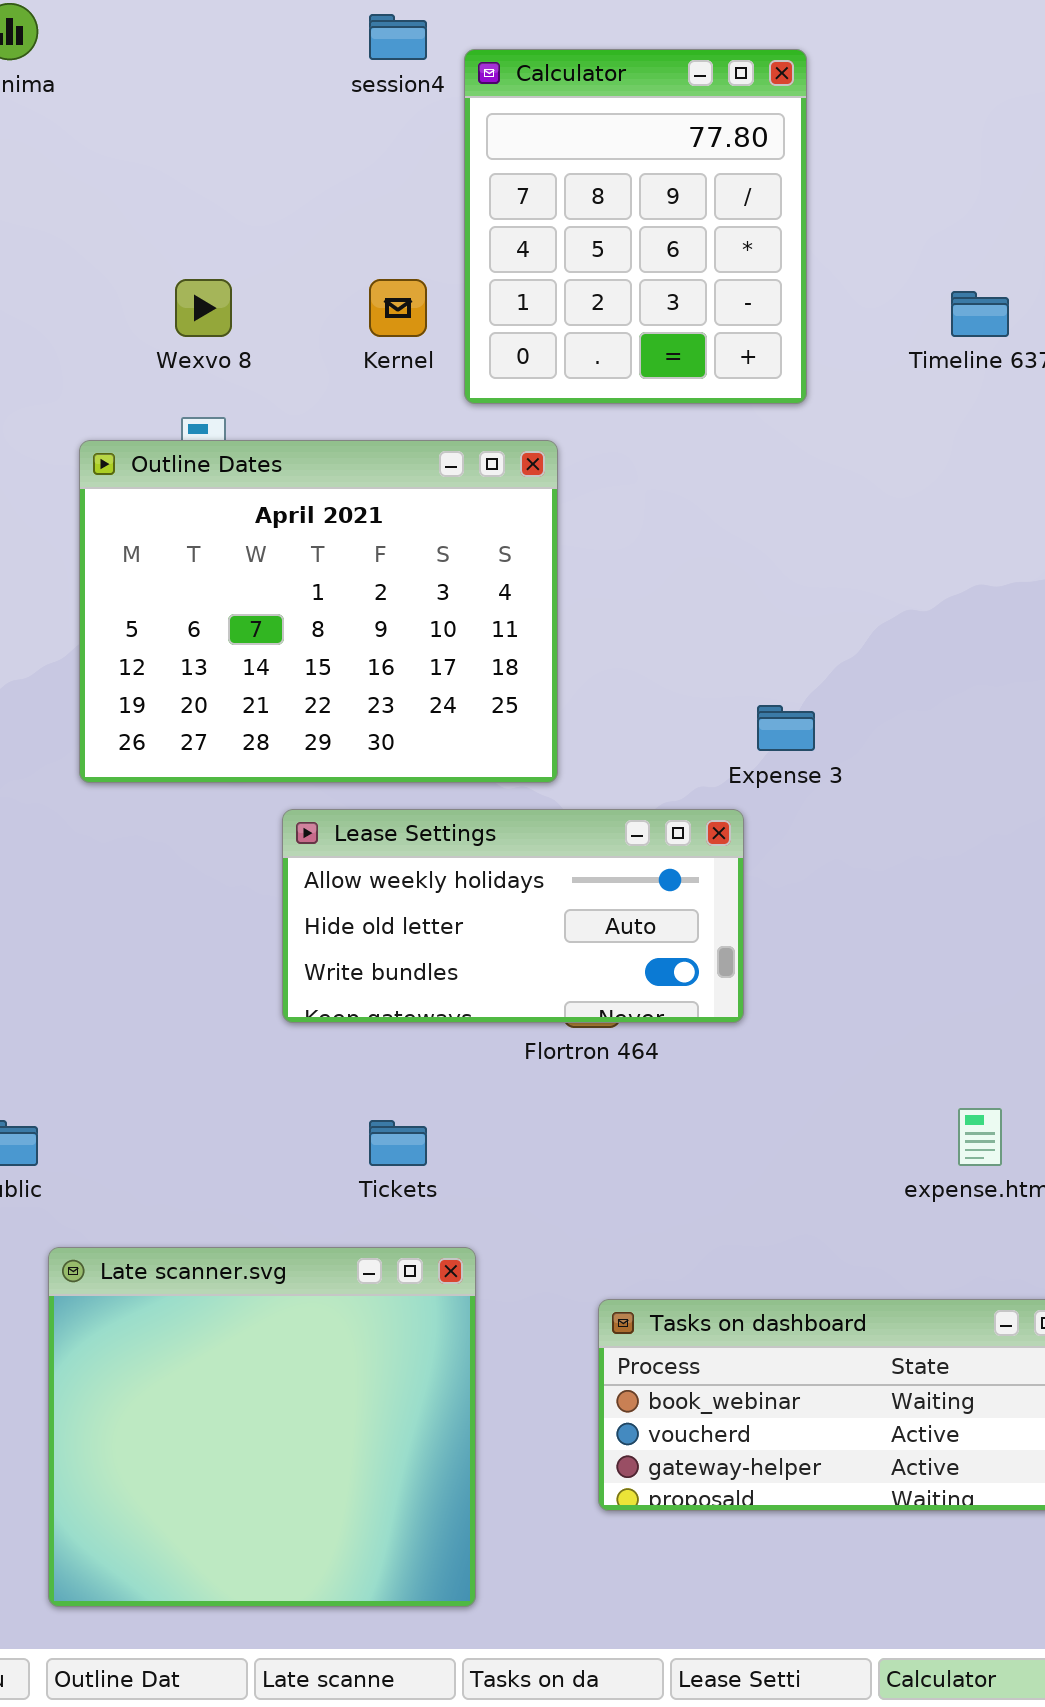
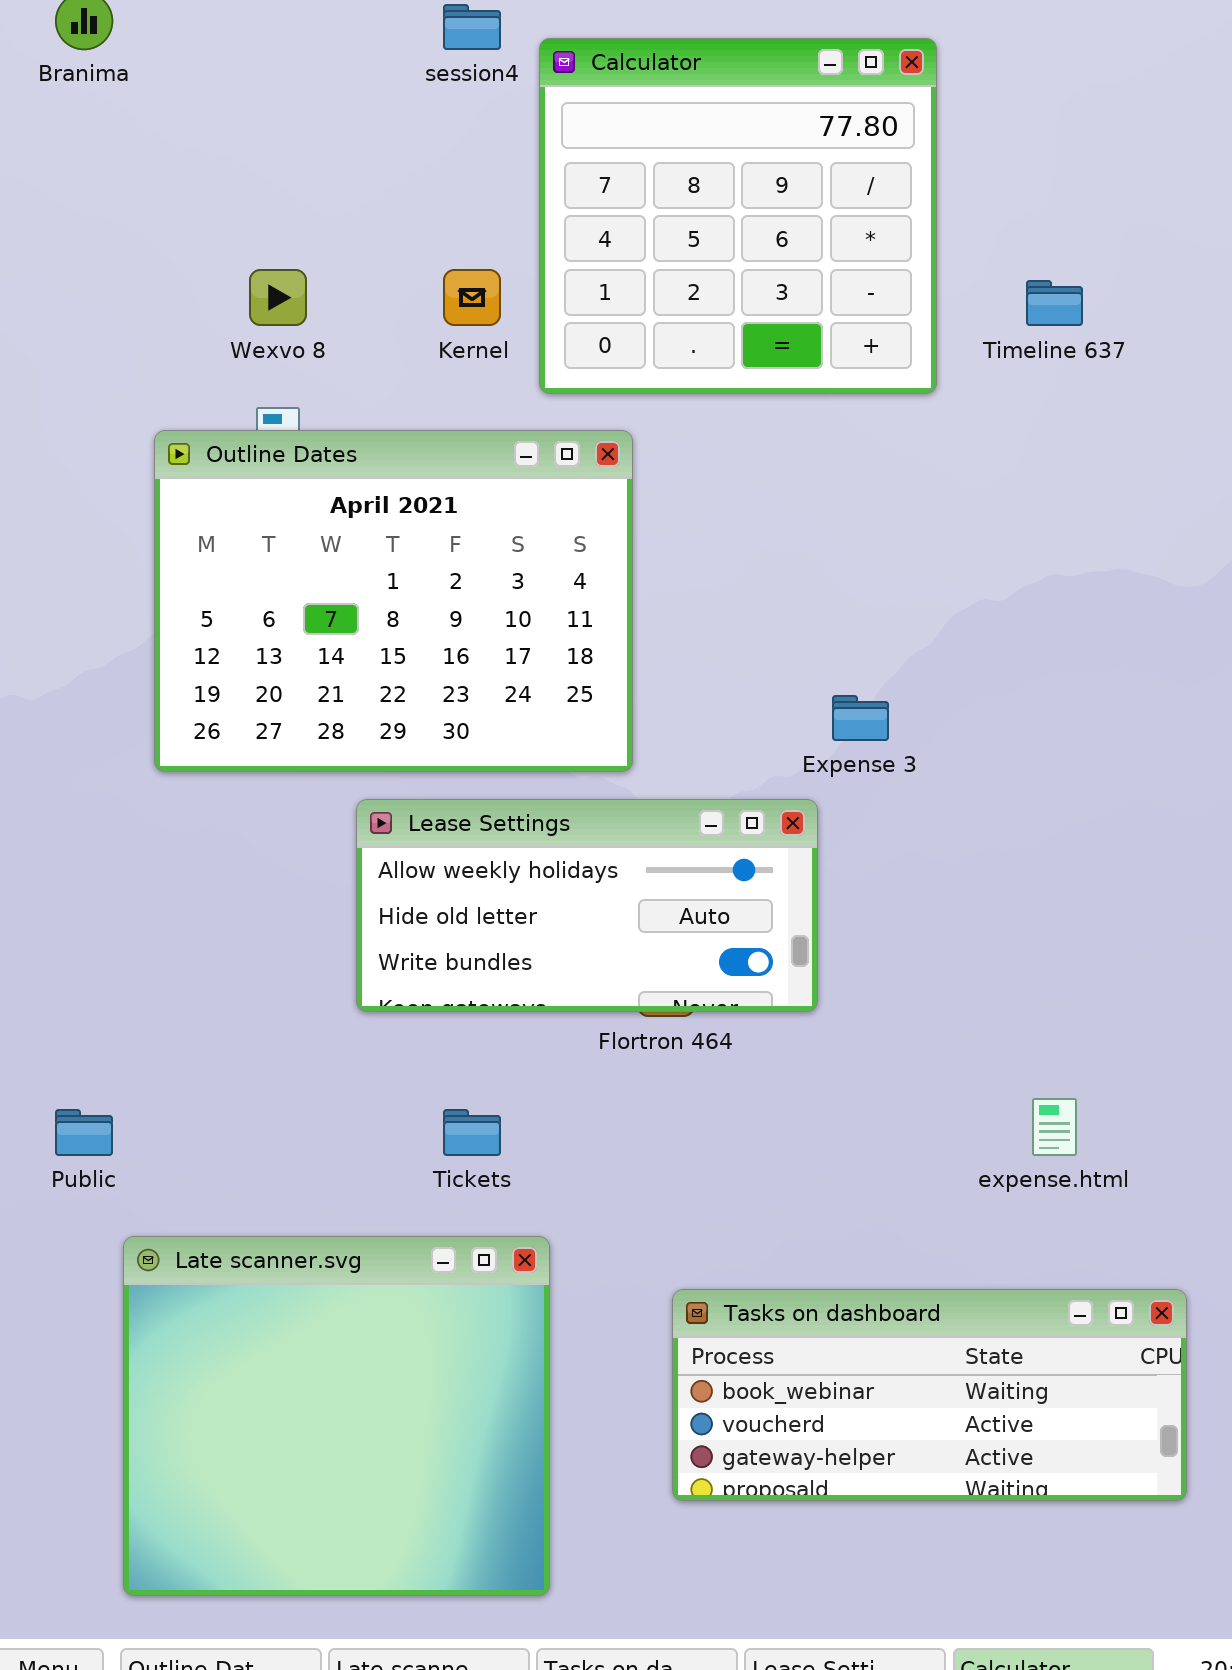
Calculator: [464,49,807,404] -> [539,38,937,394], resized

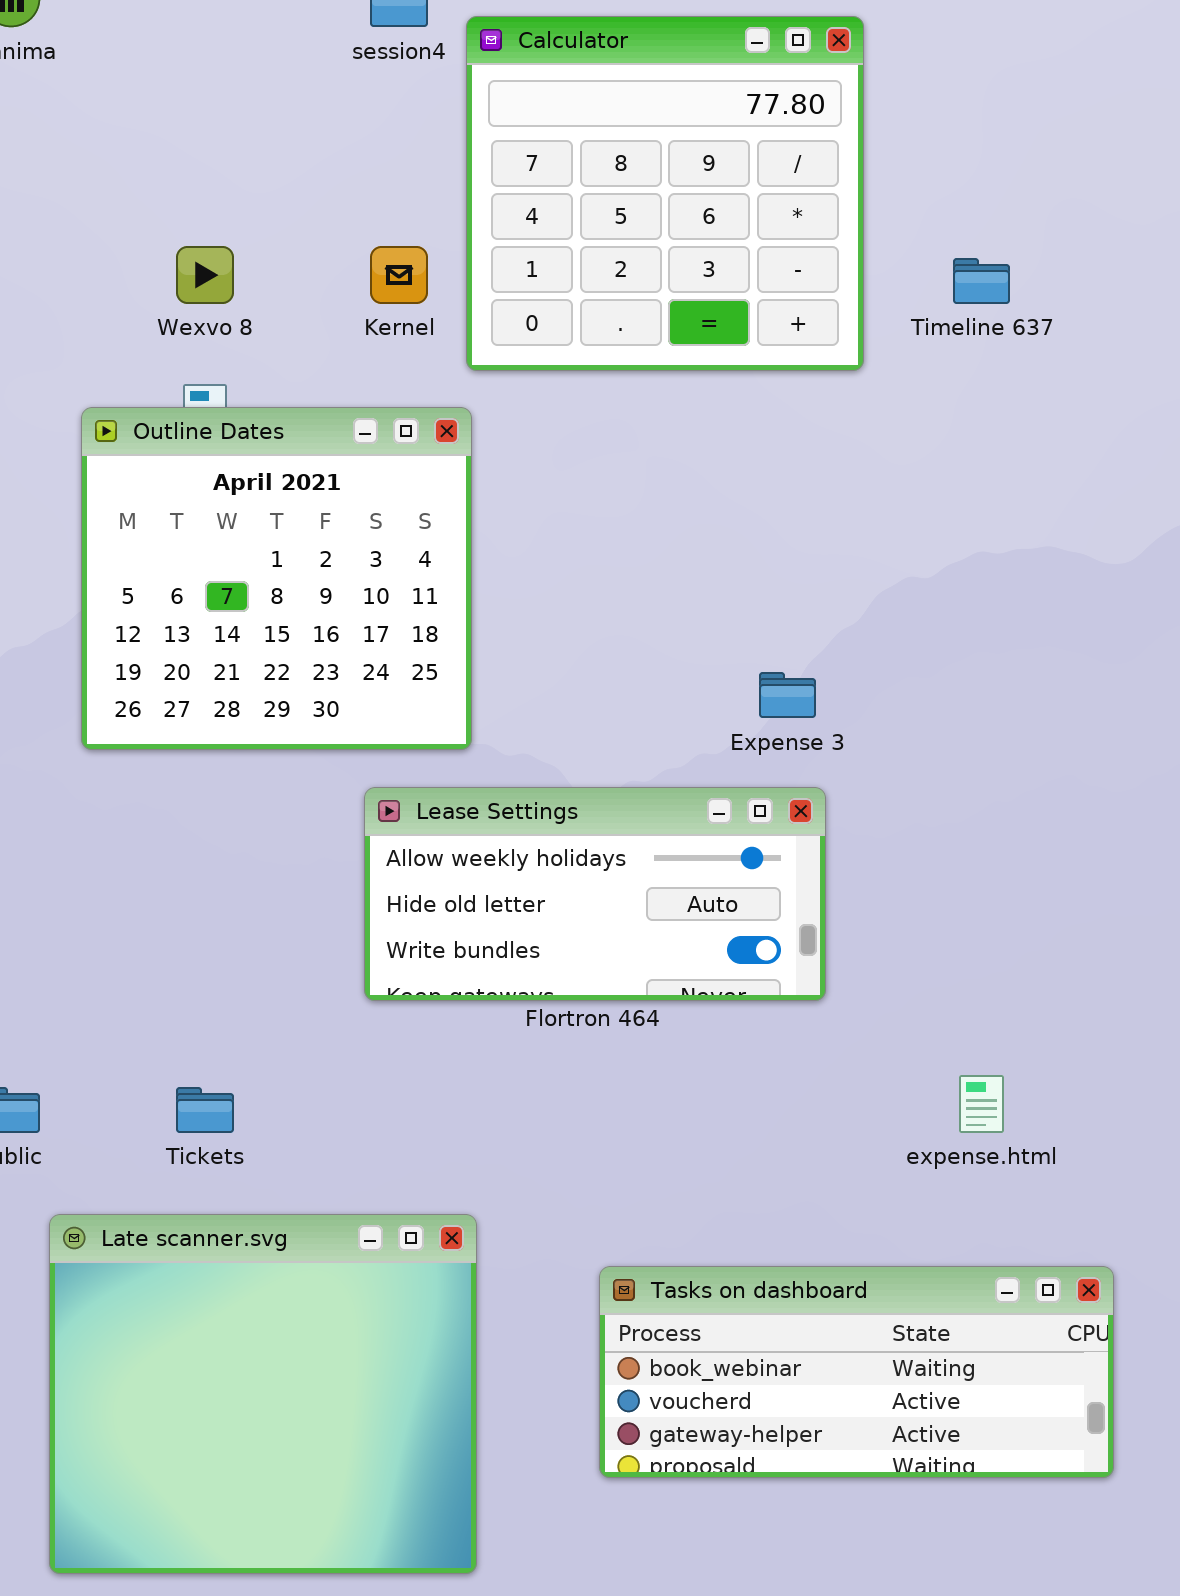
Outline Dates: [154,430,633,772] -> [81,407,472,750], resized
Lease Settings: [356,799,818,1012] -> [364,787,826,1001], moved
Tickets: [443,1109,501,1156] -> [176,1087,234,1133], moved

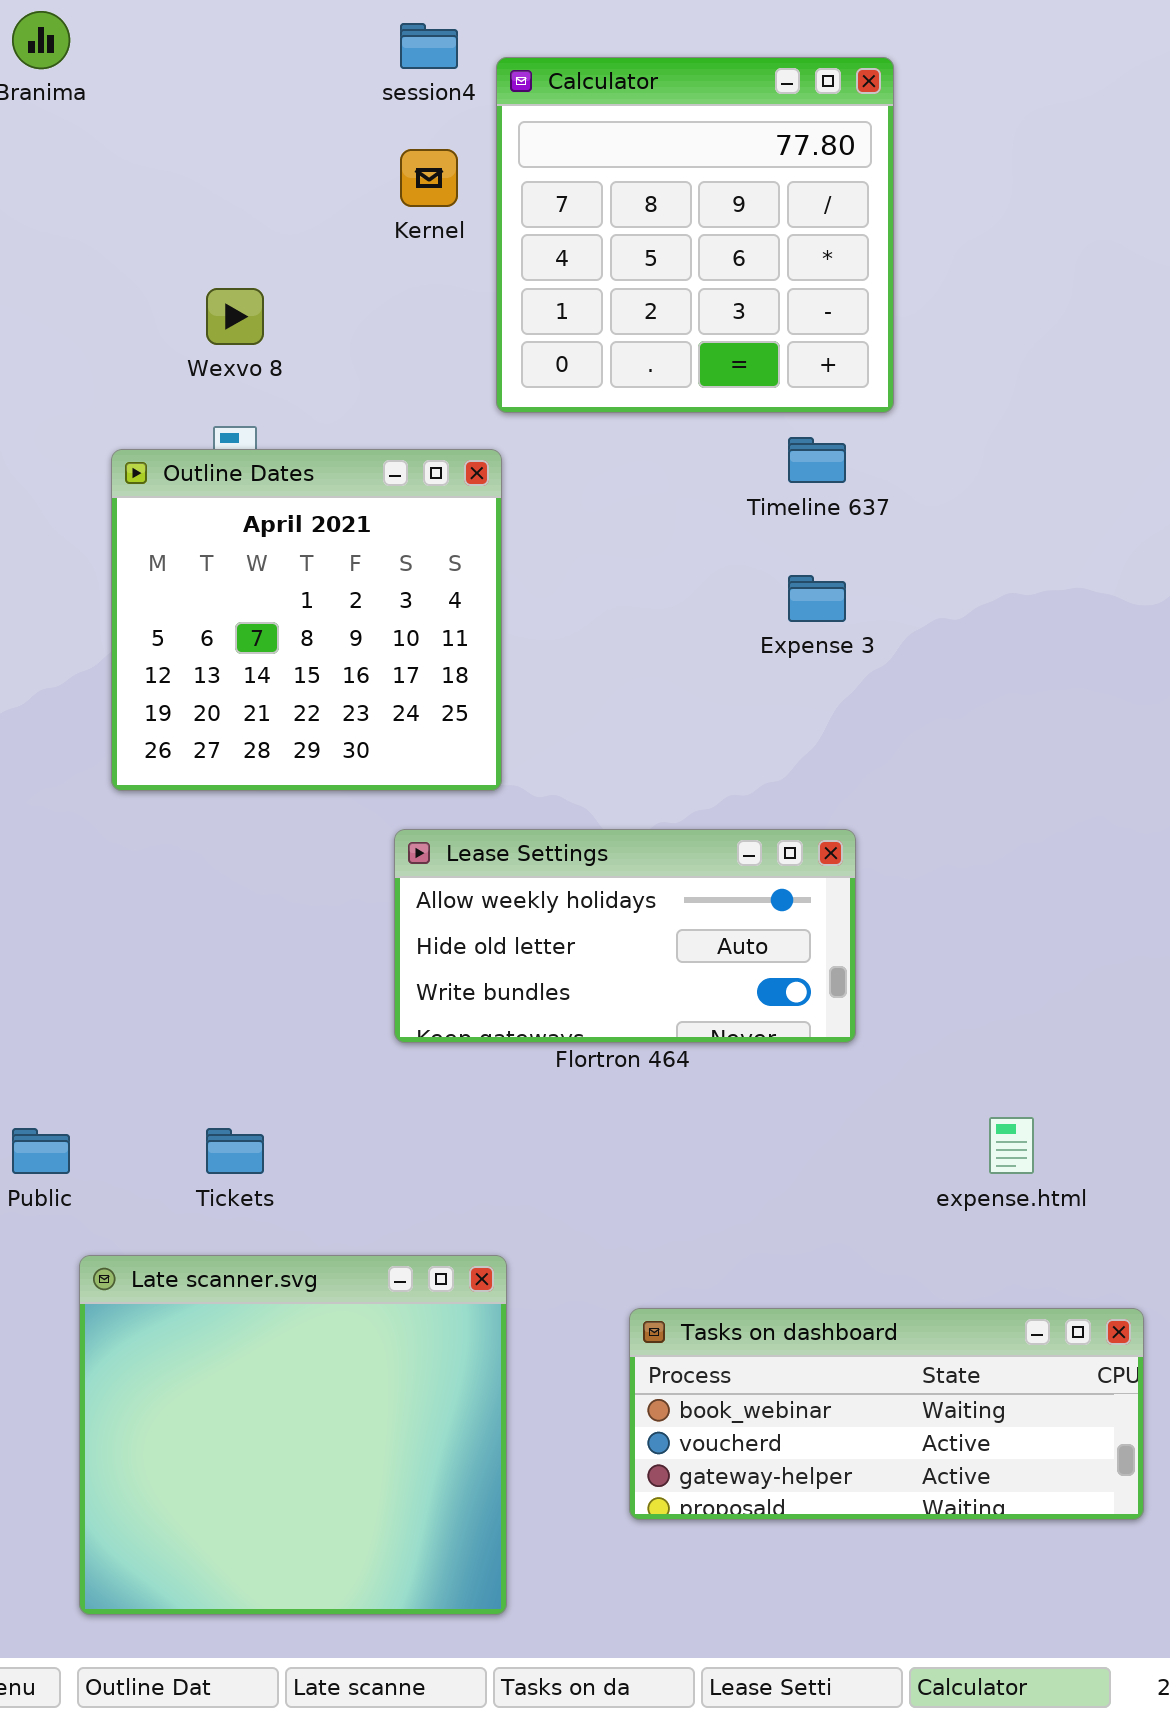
Kernel: [370,246,428,304] -> [400,149,458,207], moved
Timeline 637: [953,258,1010,304] -> [788,437,846,483], moved
Expense 3: [759,672,816,718] -> [788,575,846,622], moved

